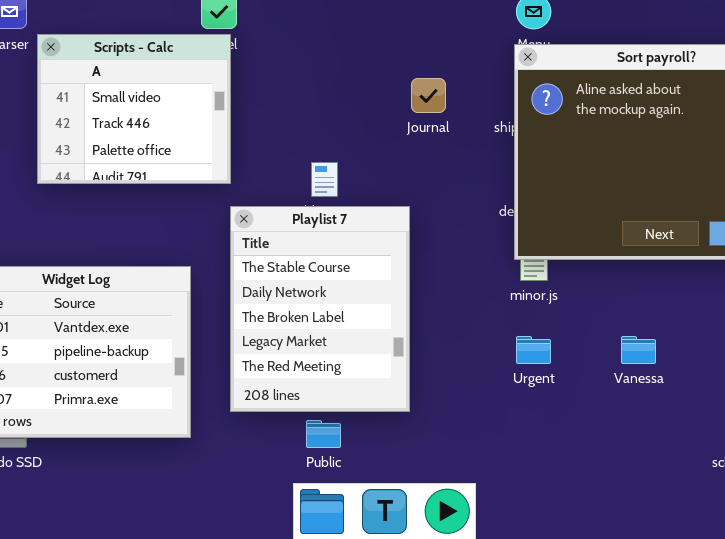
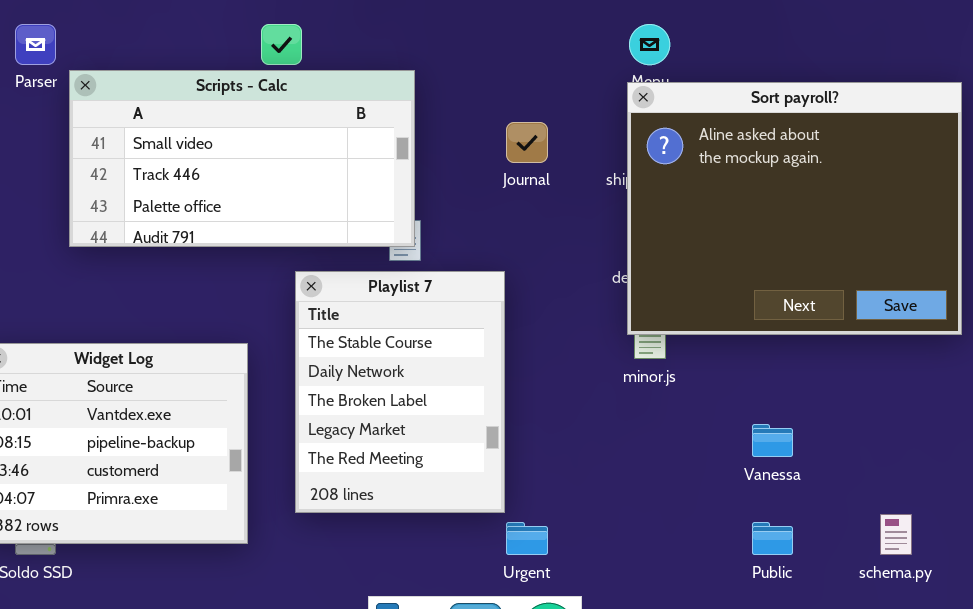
Scripts - Calc: [37,34,231,184] -> [69,70,415,247], resized
Urgent: [516,336,551,364] -> [506,522,548,555], moved
Public: [306,420,341,448] -> [752,522,793,555], moved

